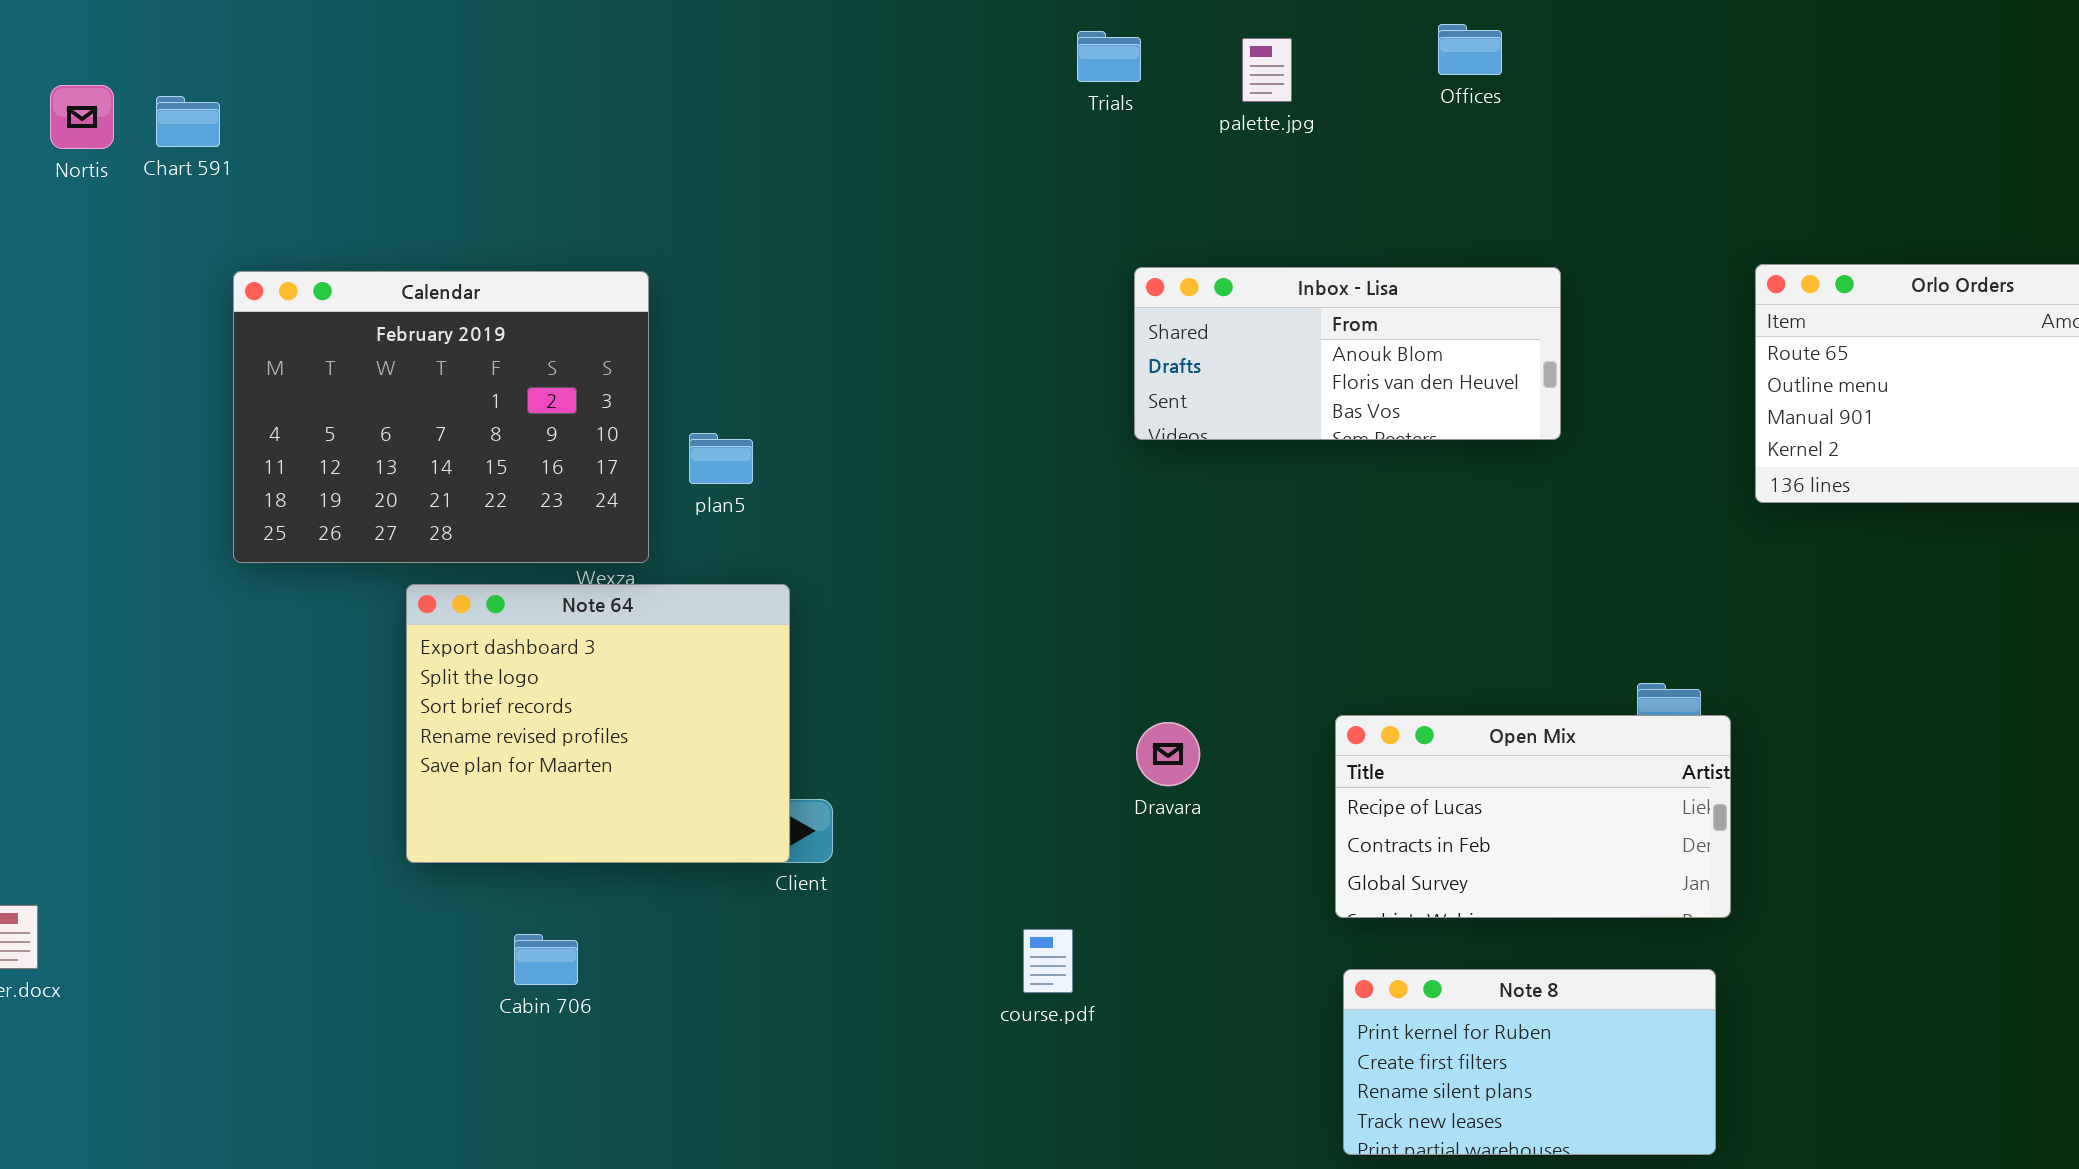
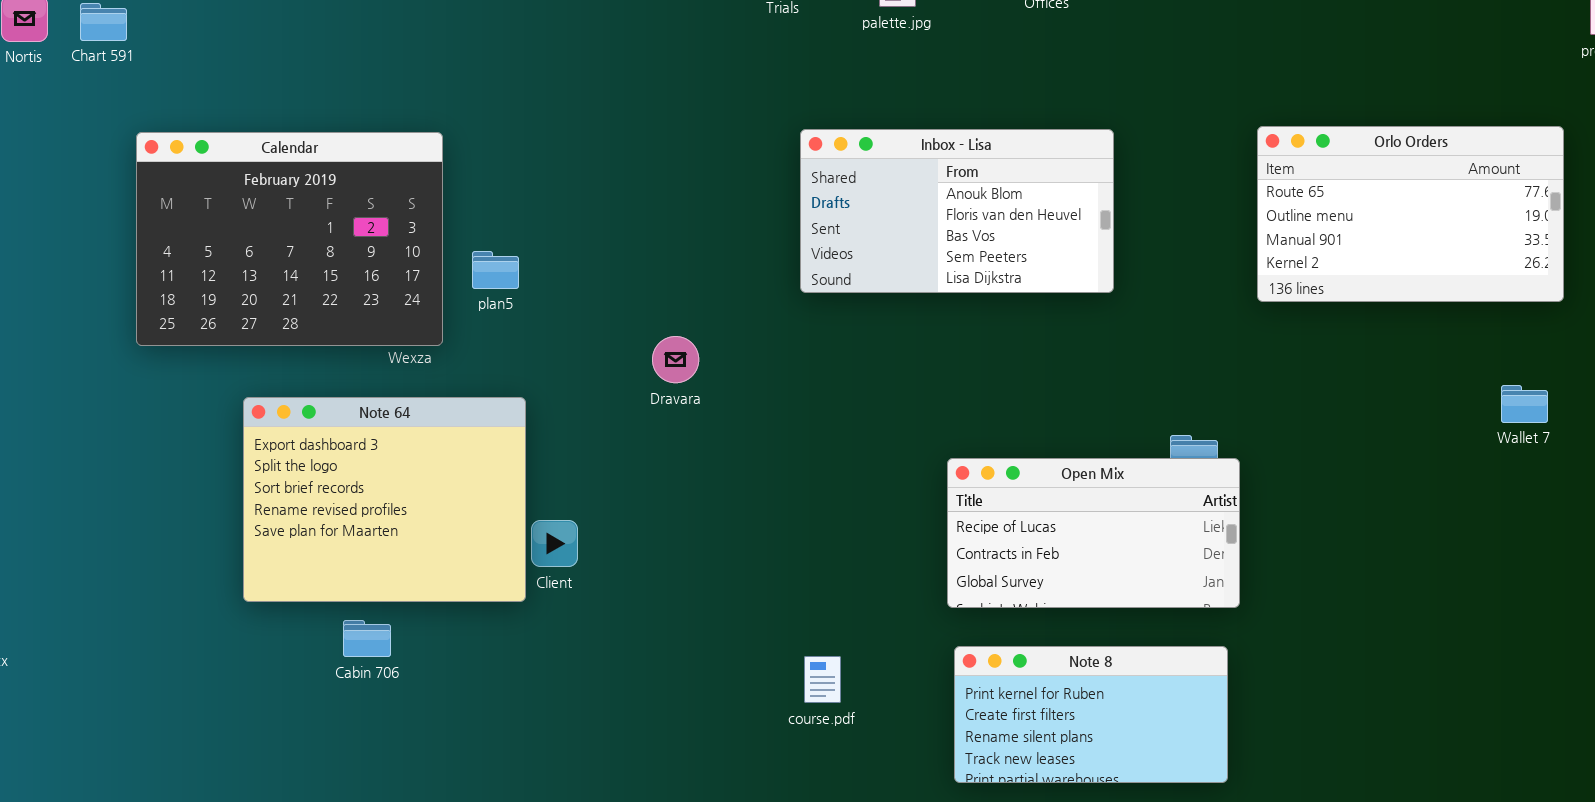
Inbox - Lisa: [1134,267,1561,440] -> [800,129,1114,293], resized
Note 64: [406,584,790,863] -> [243,397,526,602], moved
Dravara: [1136,722,1200,786] -> [652,336,699,383], moved
course.pdf: [1023,929,1073,993] -> [804,656,841,703], moved

